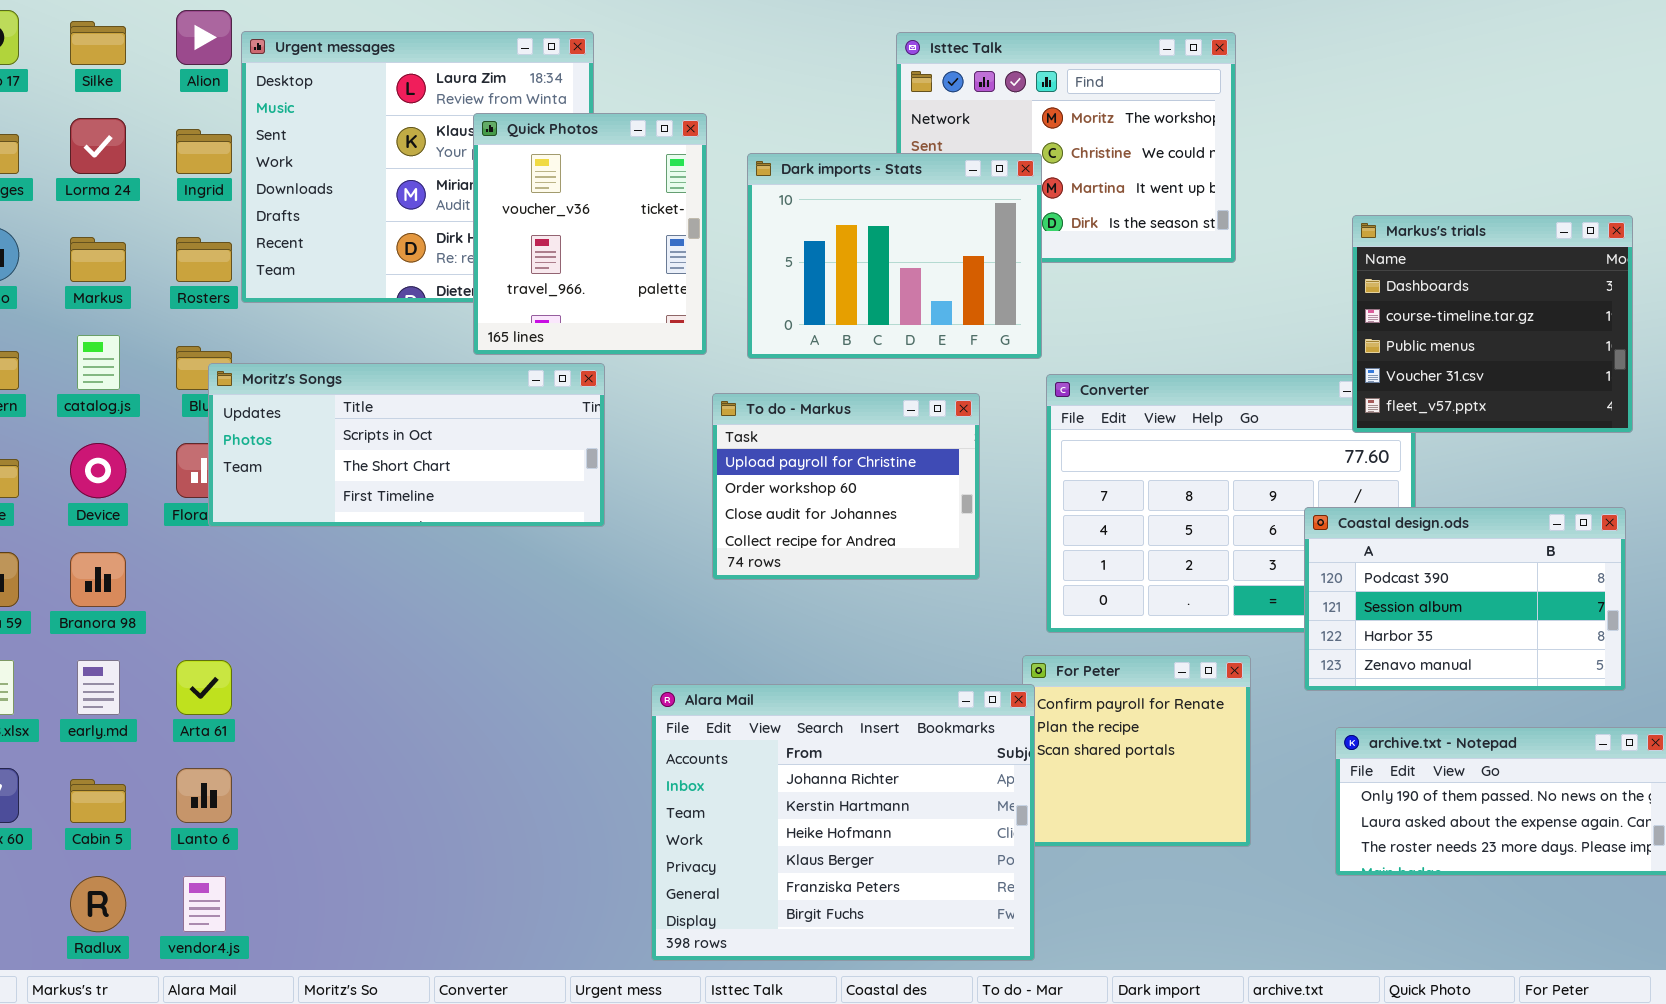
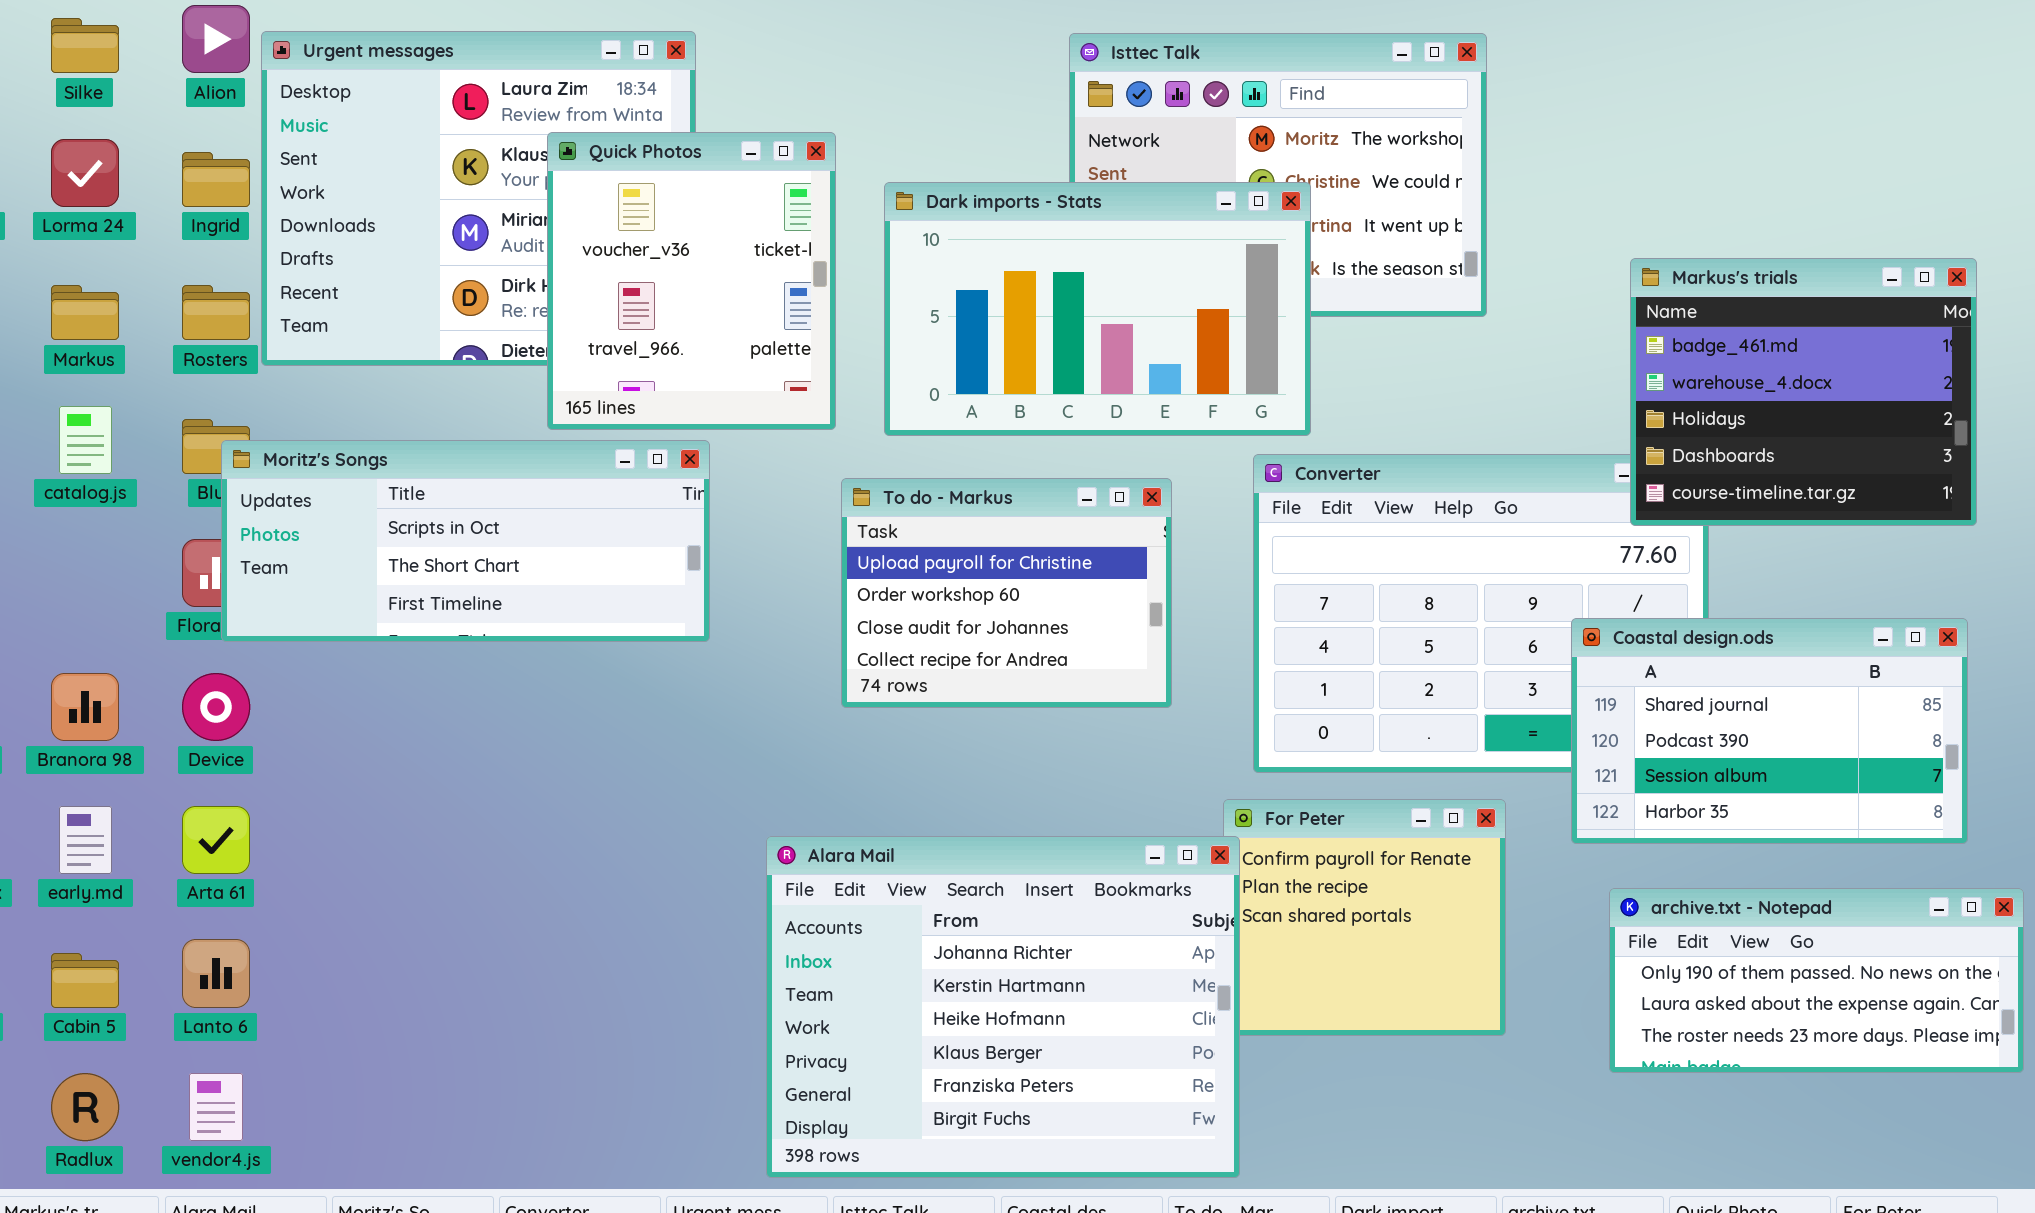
Dark imports - Stats: [747,153,1042,359] -> [884,182,1311,436], resized
Markus's trials: [1352,215,1633,433] -> [1630,258,1977,526], scrolled up 3 rows
Device: [70,443,126,498] -> [182,673,250,741], moved
Coastal design.ods: [1304,507,1626,691] -> [1571,618,1968,844], scrolled up 1 row

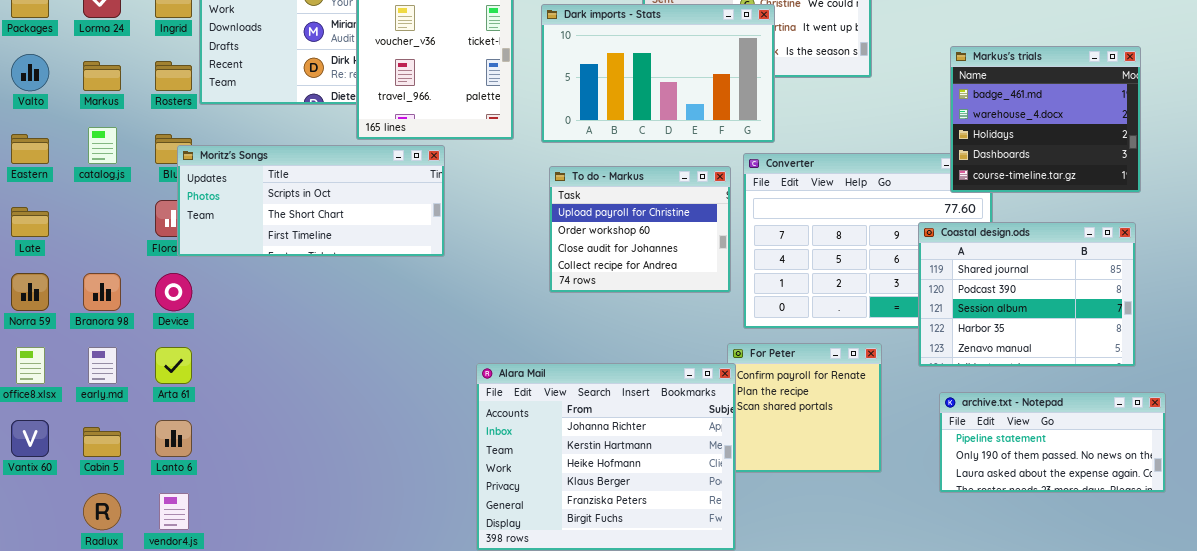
To do - Markus: [841,478,1172,708] -> [549,166,731,293], moved
Coastal design.ods: [1571,618,1968,844] -> [918,222,1136,367], resized
archive.txt - Notepad: [1609,888,2024,1073] -> [939,392,1166,493], scrolled up 1 row

